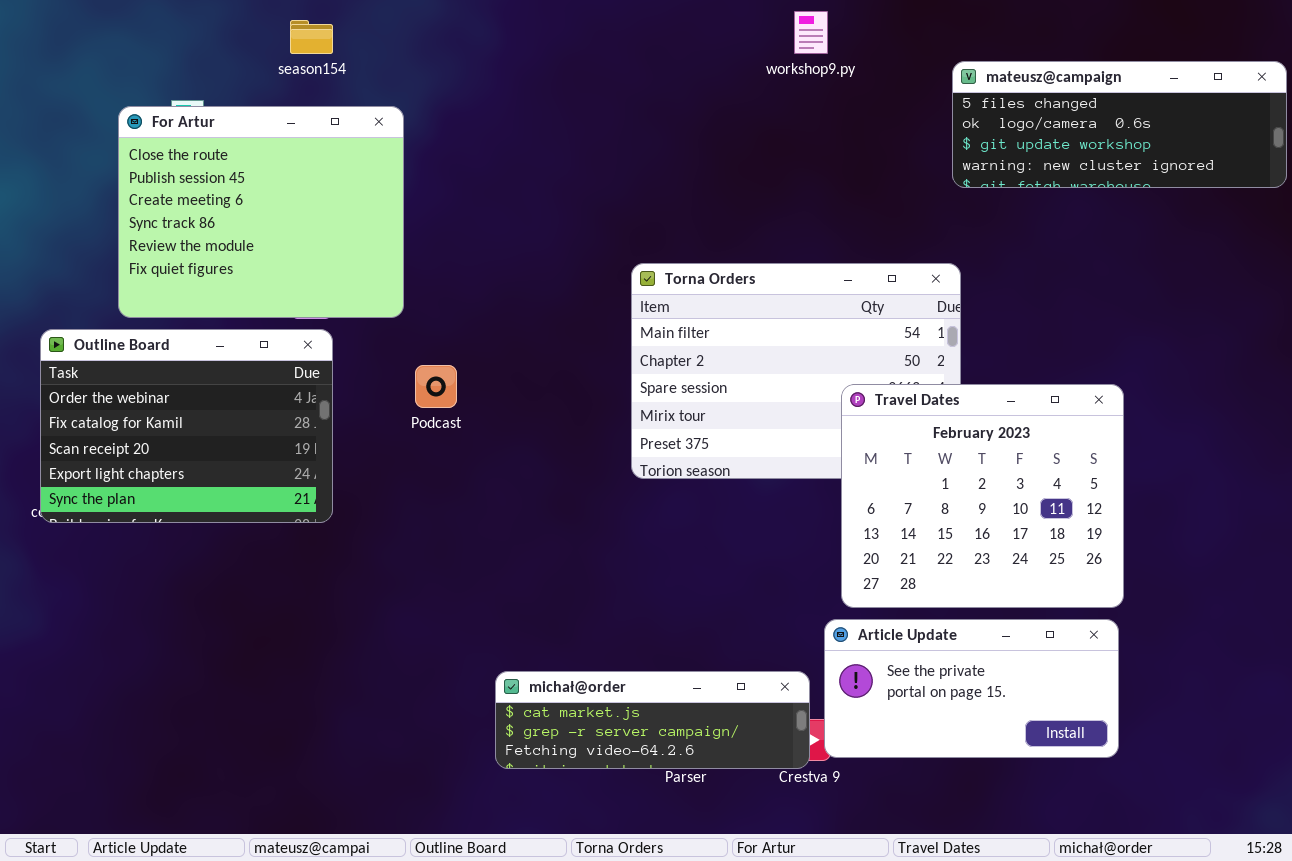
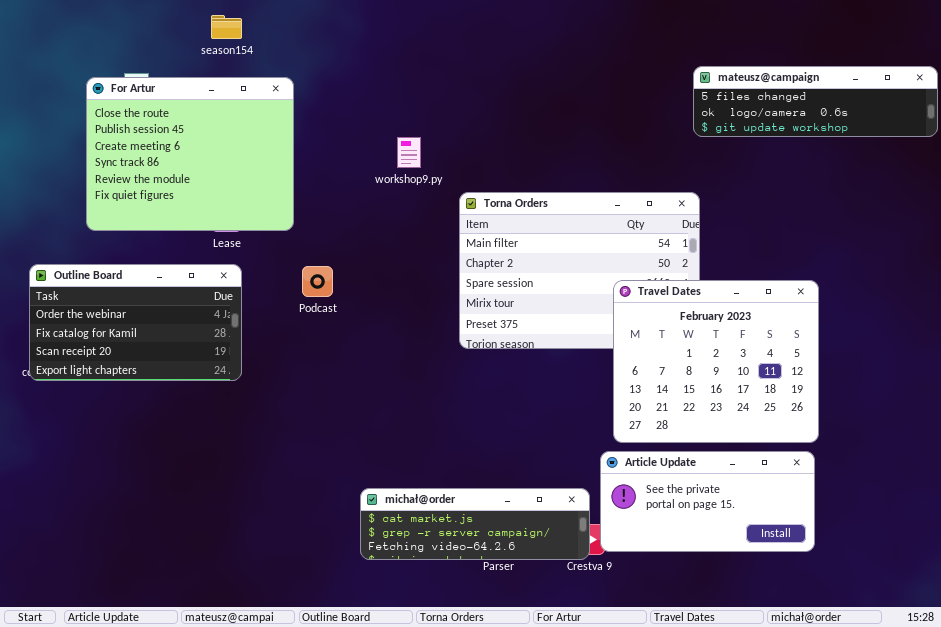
workshop9.py: [794,11,828,54] -> [397,137,421,168], moved
mateusz@campaign: [952,61,1287,188] -> [693,66,938,137], resized
Outline Board: [40,329,333,523] -> [29,264,242,381], resized

